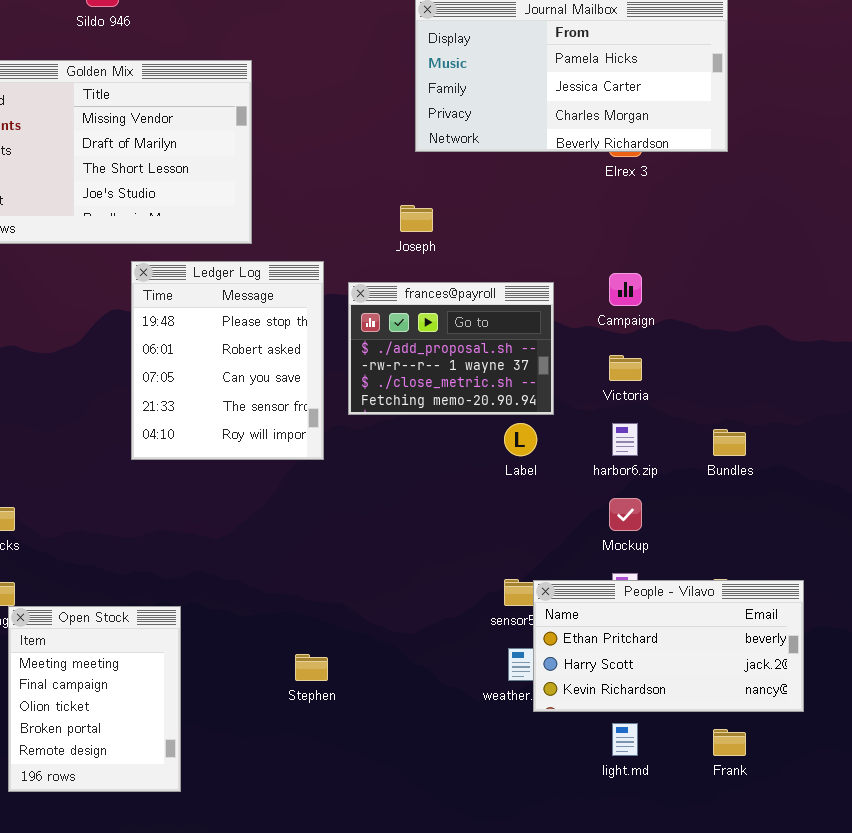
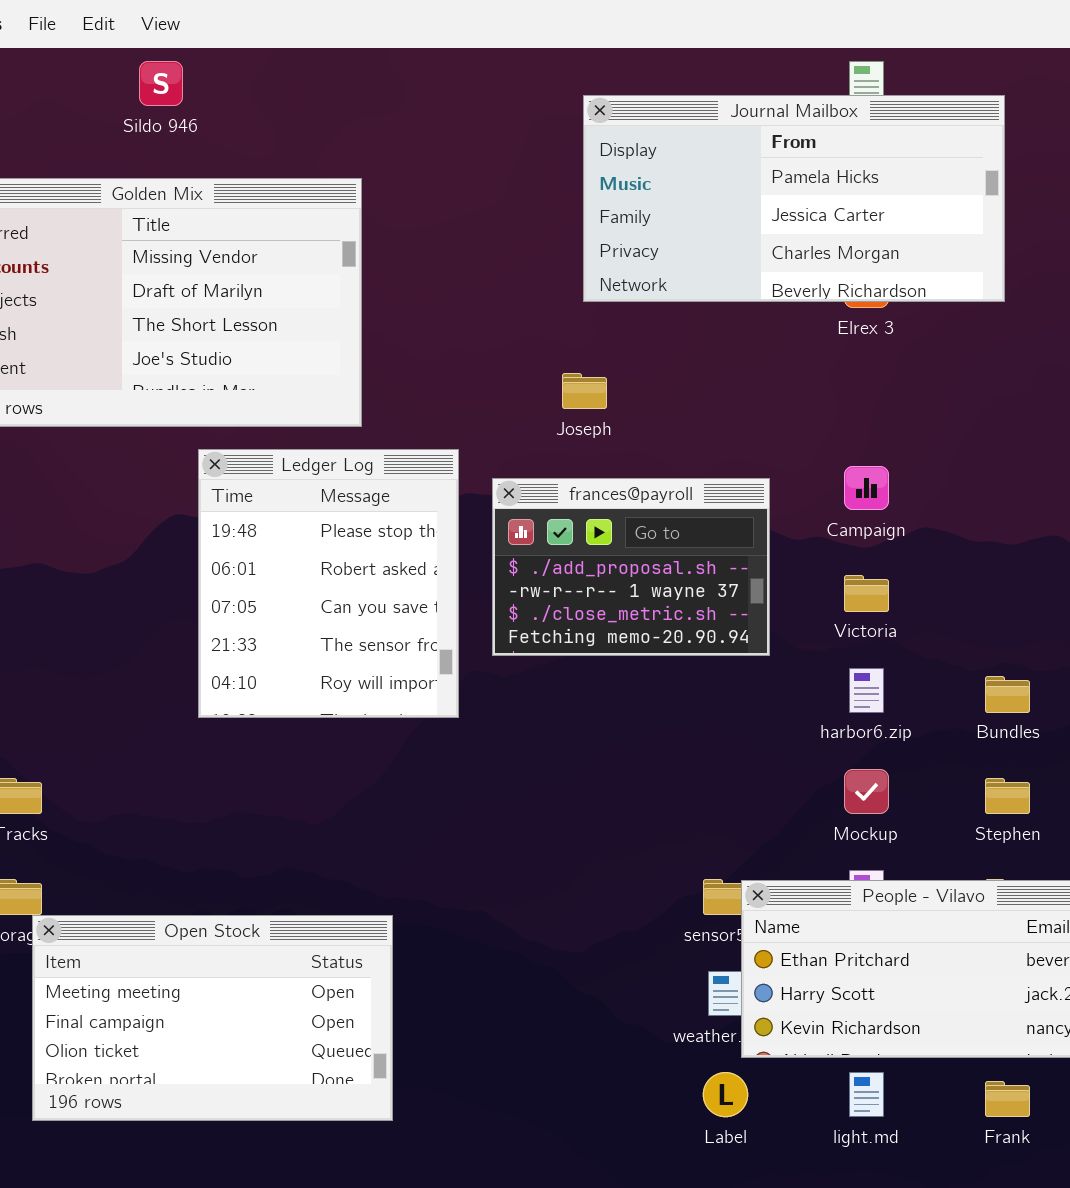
Label: [504,423,537,456] -> [703,1072,748,1117], moved
Open Stock: [8,606,181,792] -> [32,915,393,1121], resized
Stephen: [295,654,328,681] -> [985,778,1030,814], moved

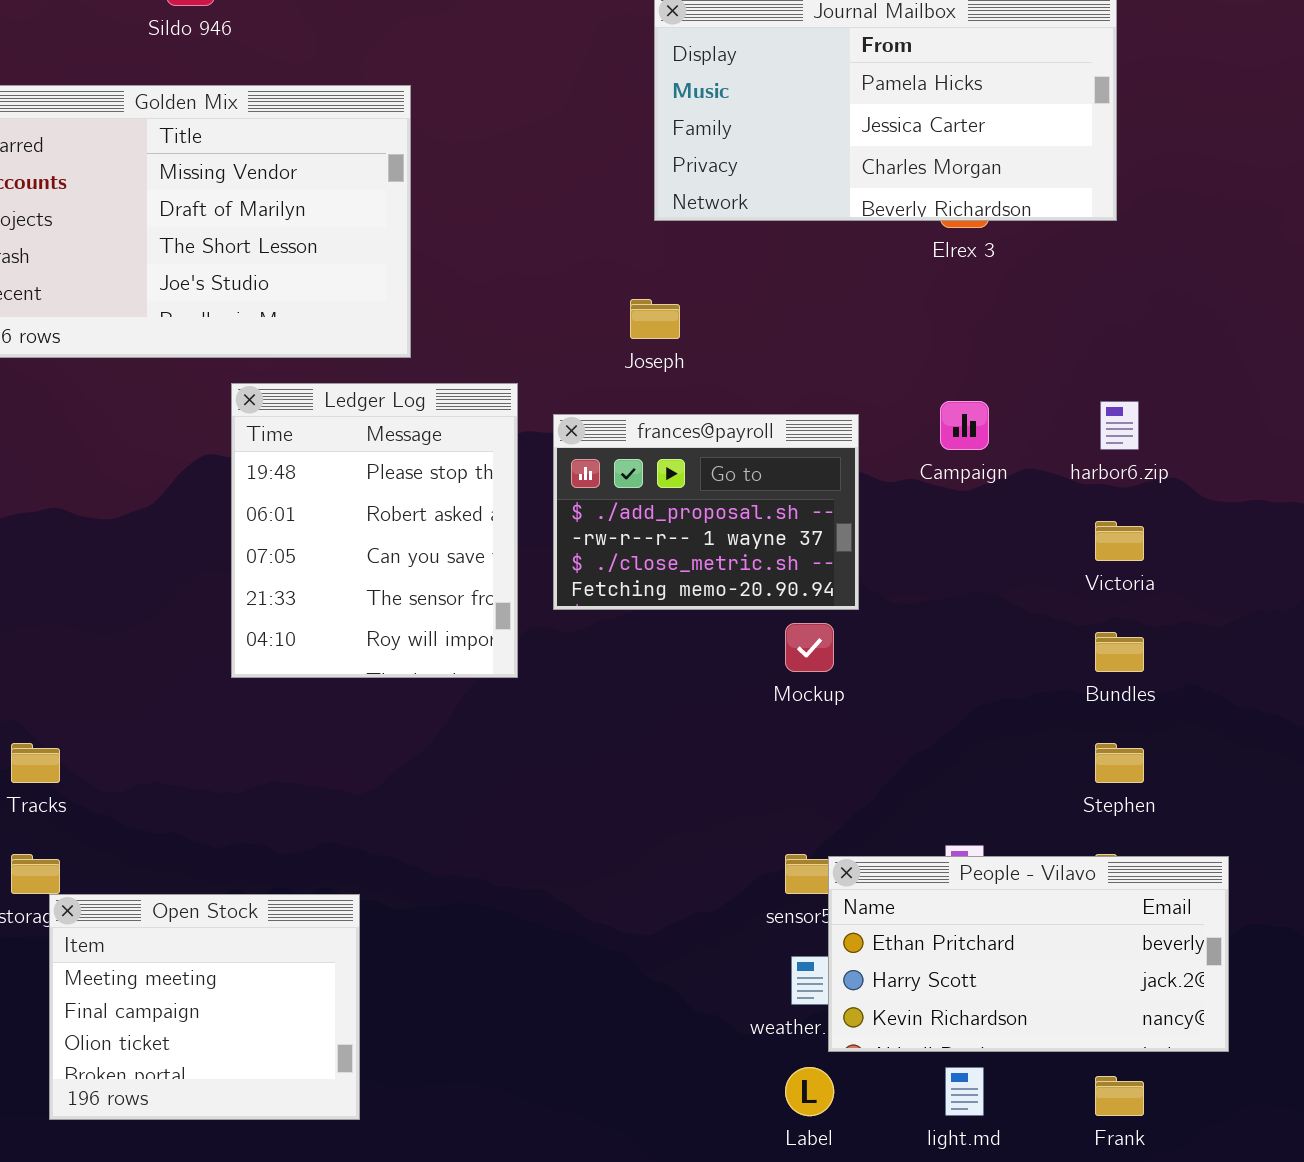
Victoria: [844,575,889,612] -> [1095,521,1144,561], moved
harbor6.zip: [849,668,884,713] -> [1100,401,1139,450], moved
Mockup: [844,769,889,814] -> [785,623,834,672], moved
Open Stock: [32,915,393,1121] -> [49,894,360,1120], resized

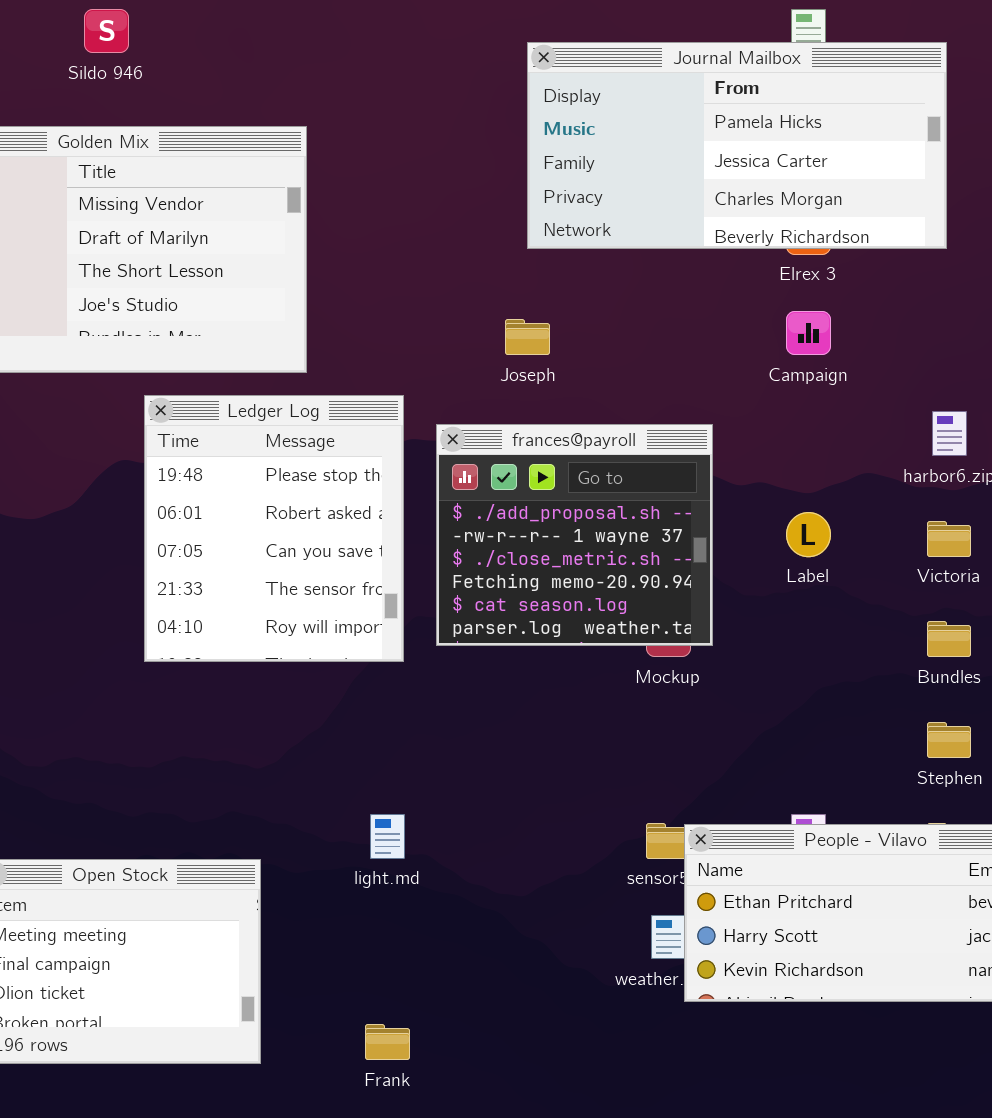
Campaign: [940,401,989,450] -> [786,311,831,355], moved
frances@payroll: [553,414,859,610] -> [436,424,713,646], resized
Label: [785,1067,834,1116] -> [786,512,831,557], moved
light.md: [945,1067,984,1116] -> [370,814,405,859], moved
Frank: [1095,1076,1144,1116] -> [365,1024,410,1060], moved

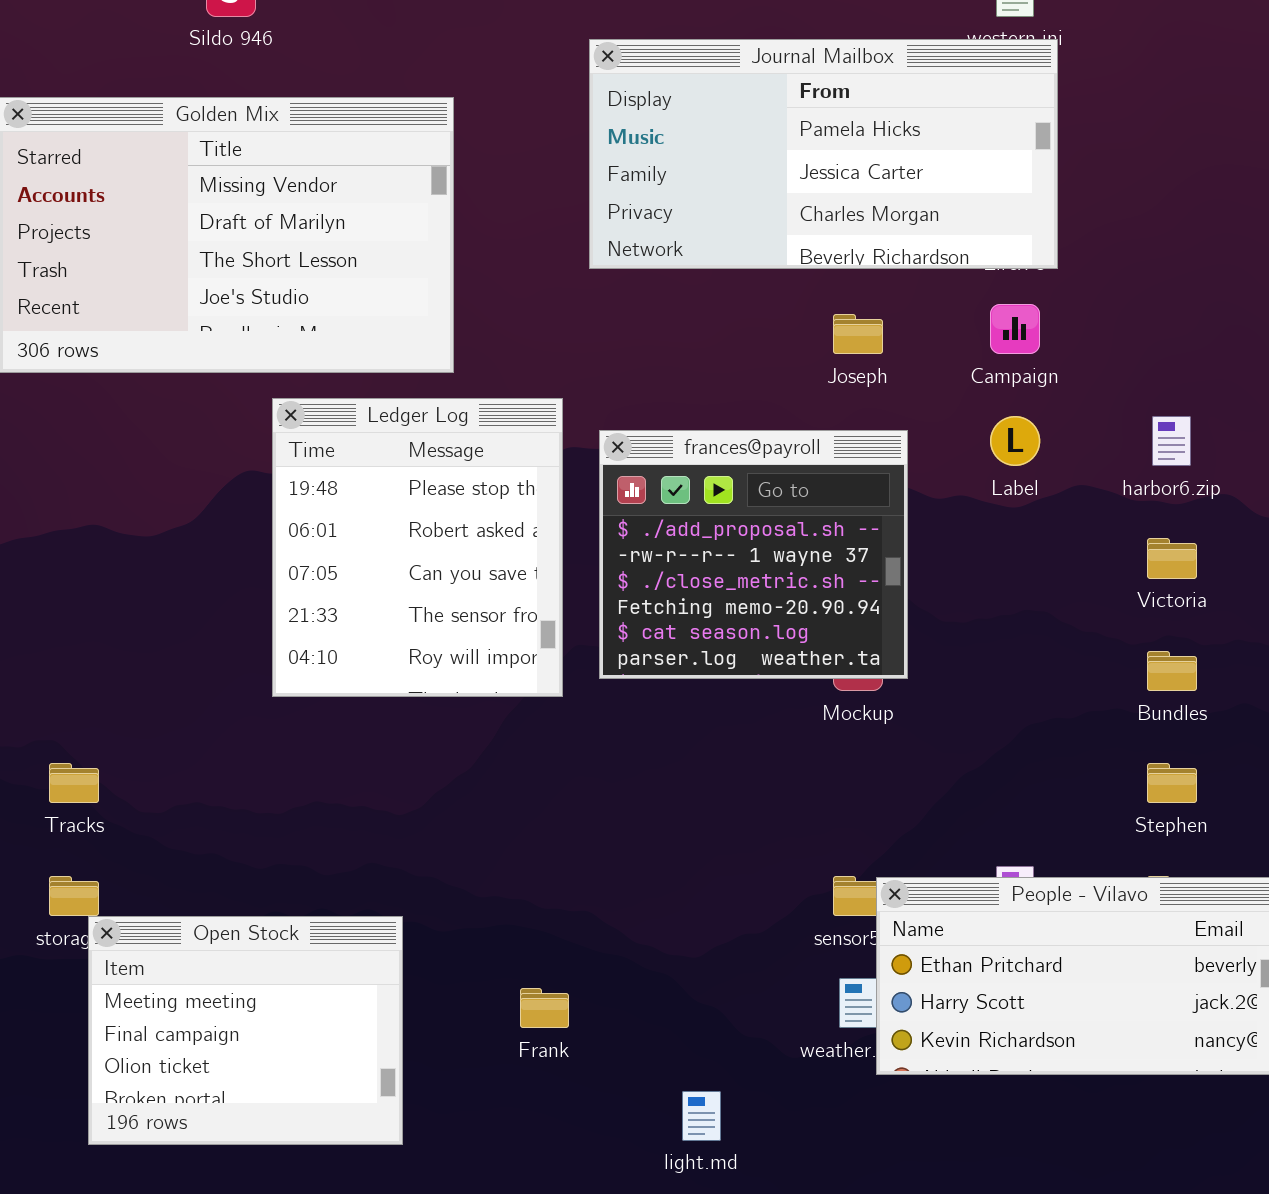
Journal Mailbox: [527,42,947,249] -> [589,39,1058,269], moved
Joseph: [505,319,550,355] -> [833,314,883,354], moved
Label: [786,512,831,557] -> [990,416,1040,466], moved
light.md: [370,814,405,859] -> [682,1091,721,1141], moved
Frank: [365,1024,410,1060] -> [520,988,569,1028], moved

